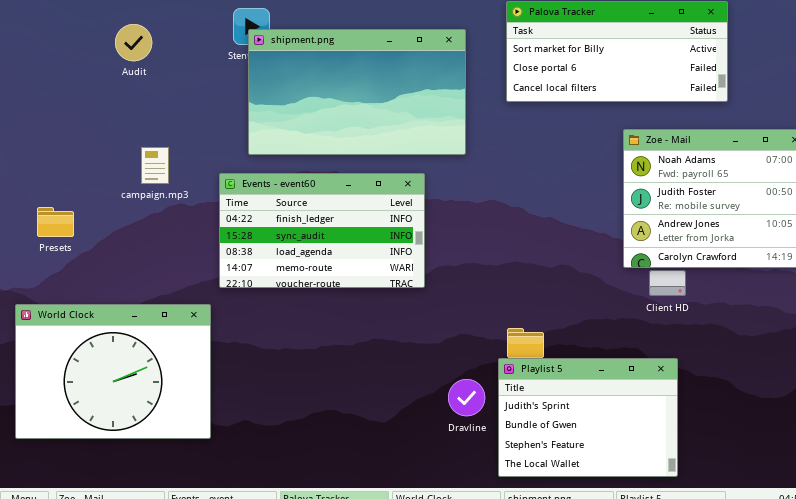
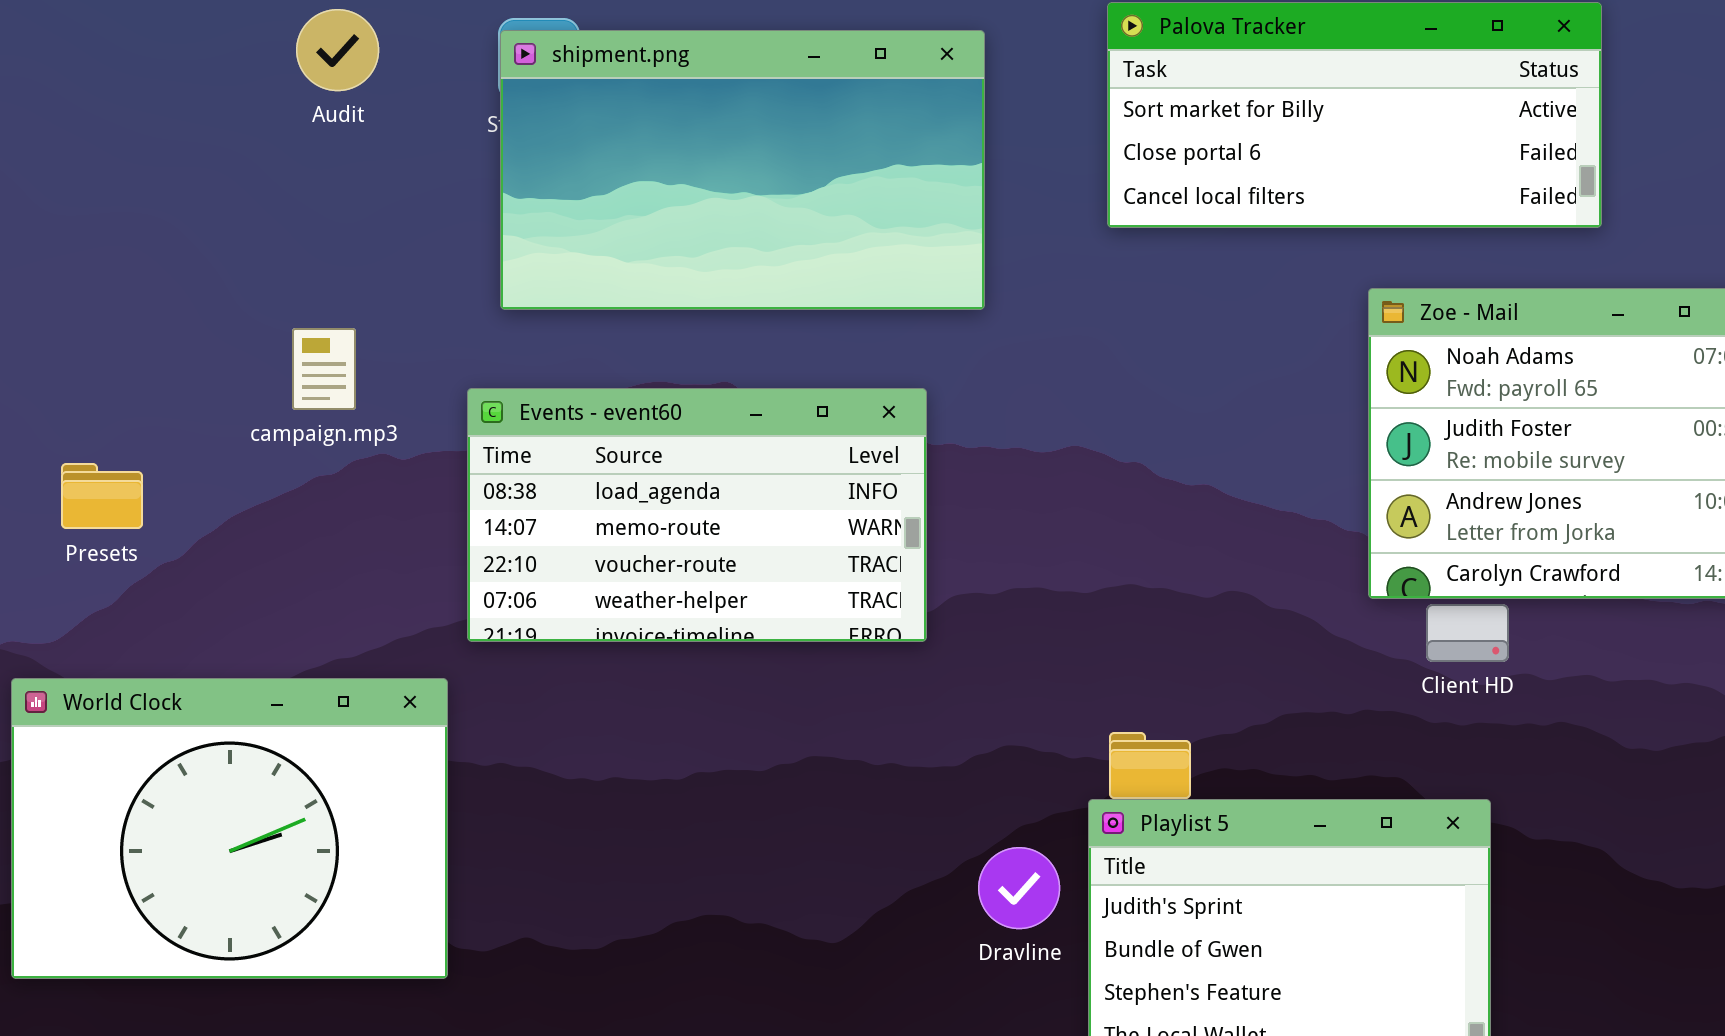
Audit: [115,24,152,61] -> [296,9,379,91], moved
shipment.png: [248,29,466,155] -> [500,30,985,310], moved
Events - event60: [219,173,425,288] -> [467,388,927,642], scrolled down 2 rows

